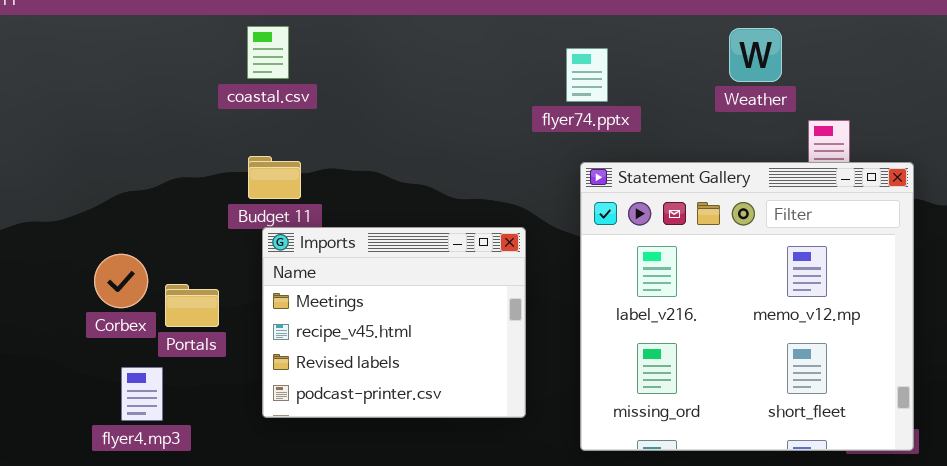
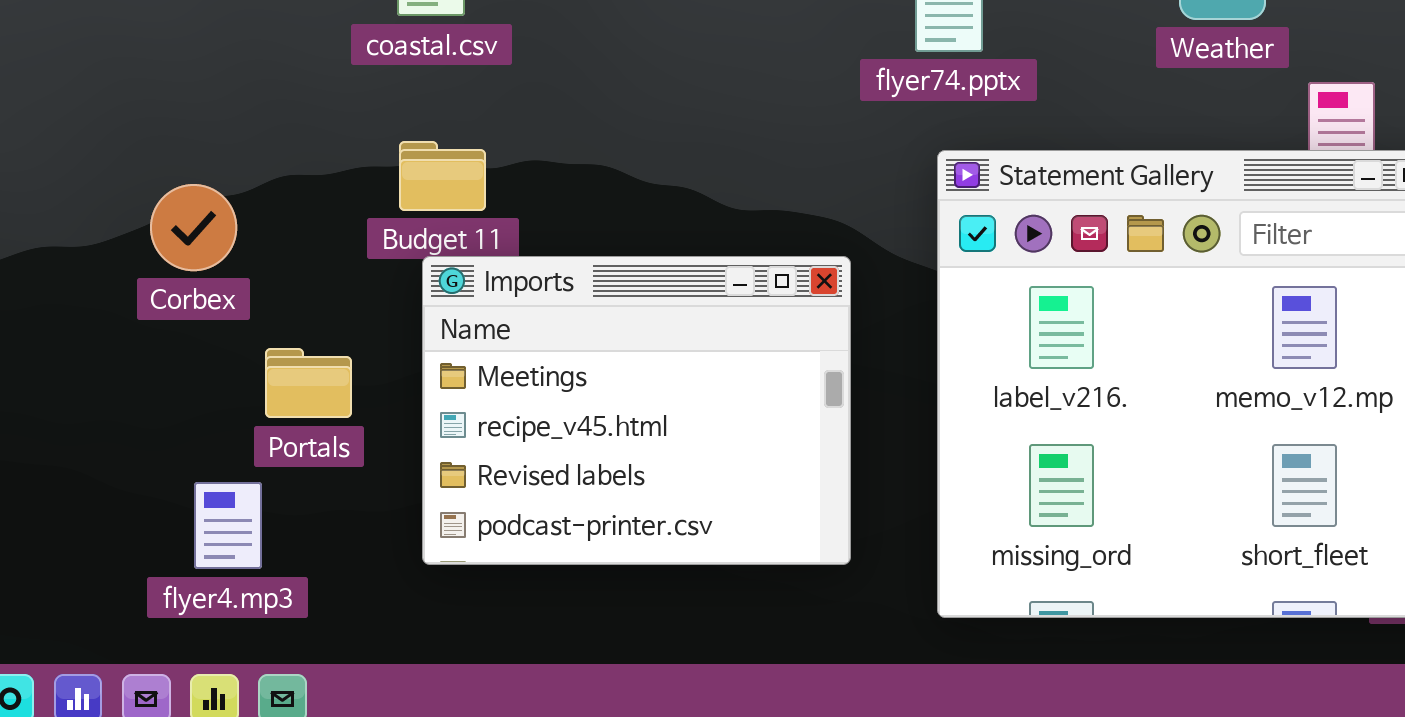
Corbex: [94,254,148,308] -> [150,184,237,271], moved

